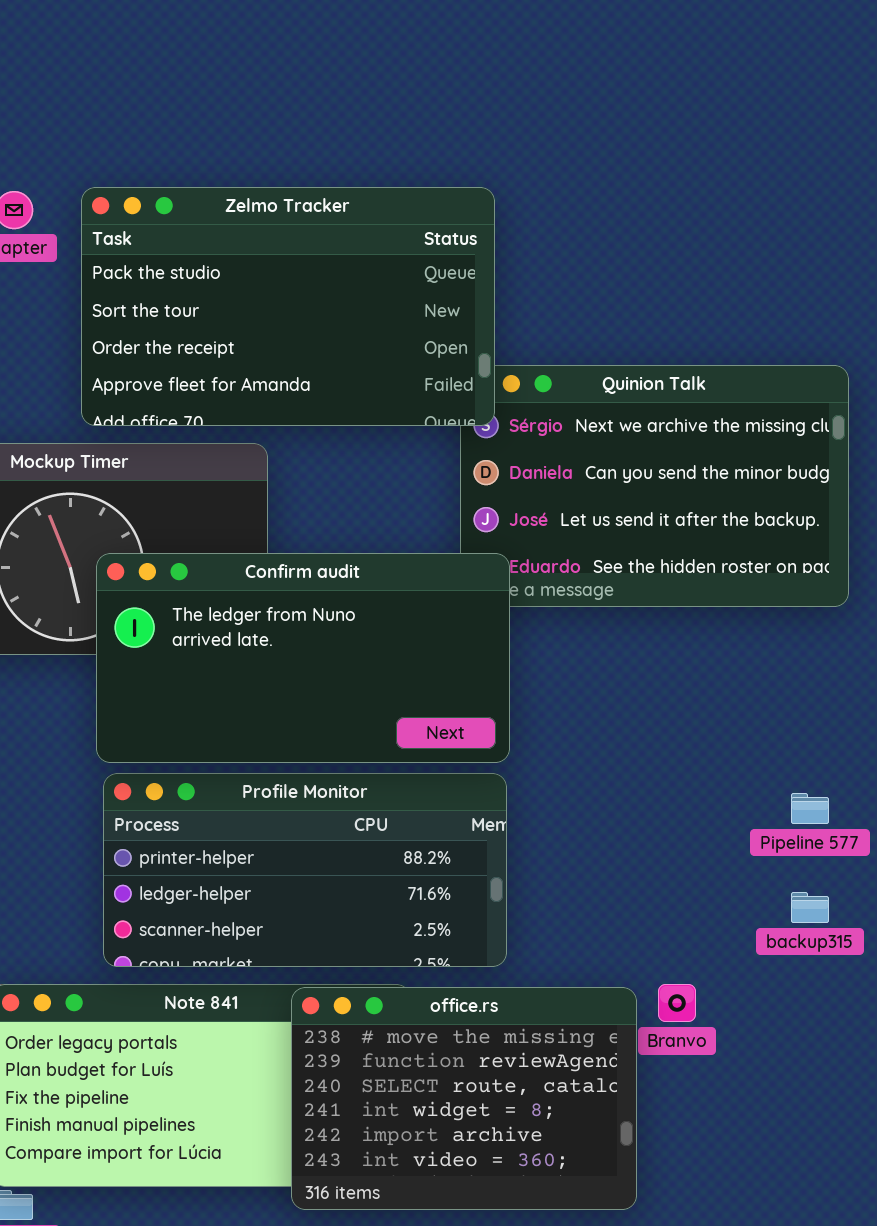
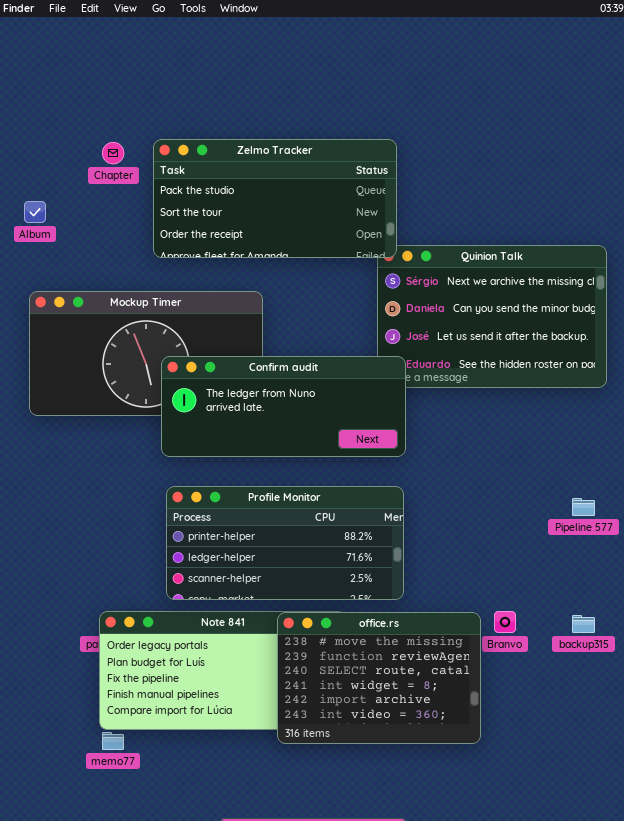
Zelmo Tracker: [81,187,495,426] -> [153,139,397,258], resized
Confirm audit: [96,553,510,763] -> [161,356,406,457], resized
backup315: [791,892,829,923] -> [572,615,595,633], moved

